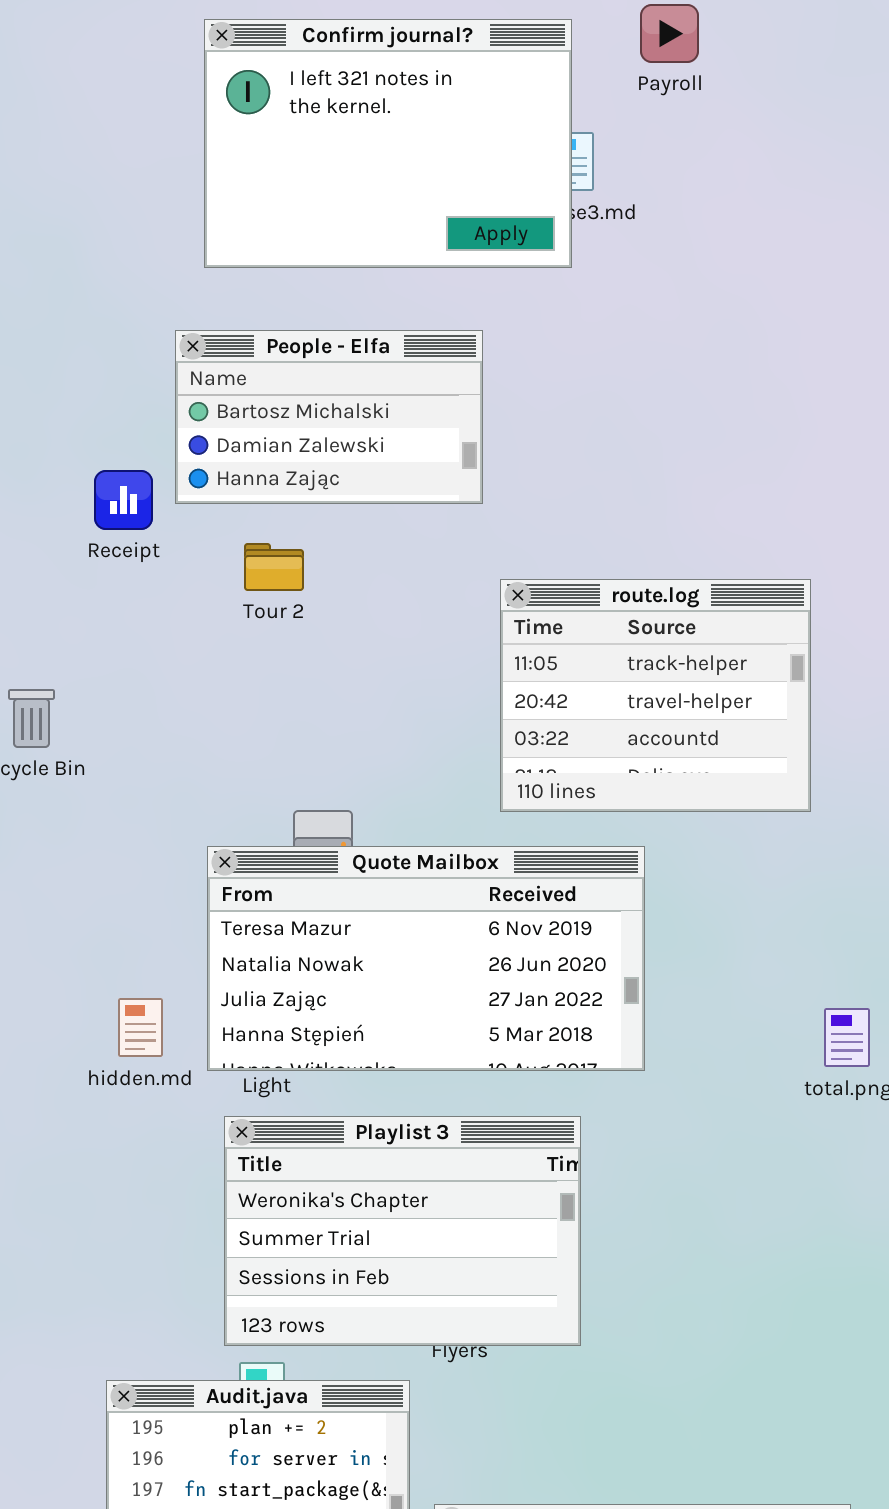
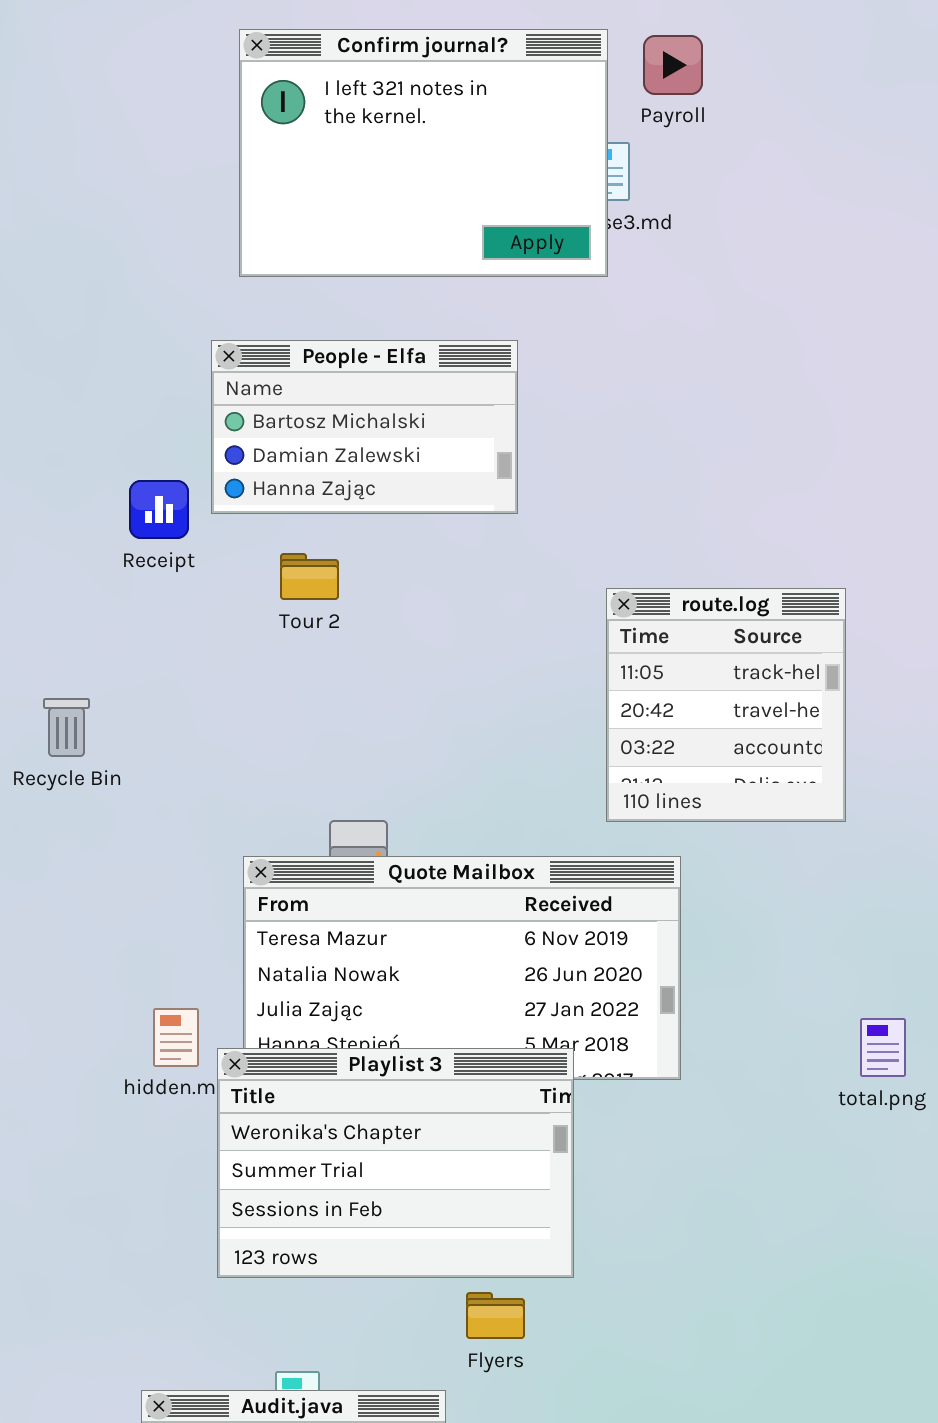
Payroll: [640,4,699,63] -> [643,35,703,95], moved
route.log: [500,579,811,812] -> [606,588,846,822], resized
Playlist 3: [224,1116,581,1346] -> [217,1048,574,1278], moved

